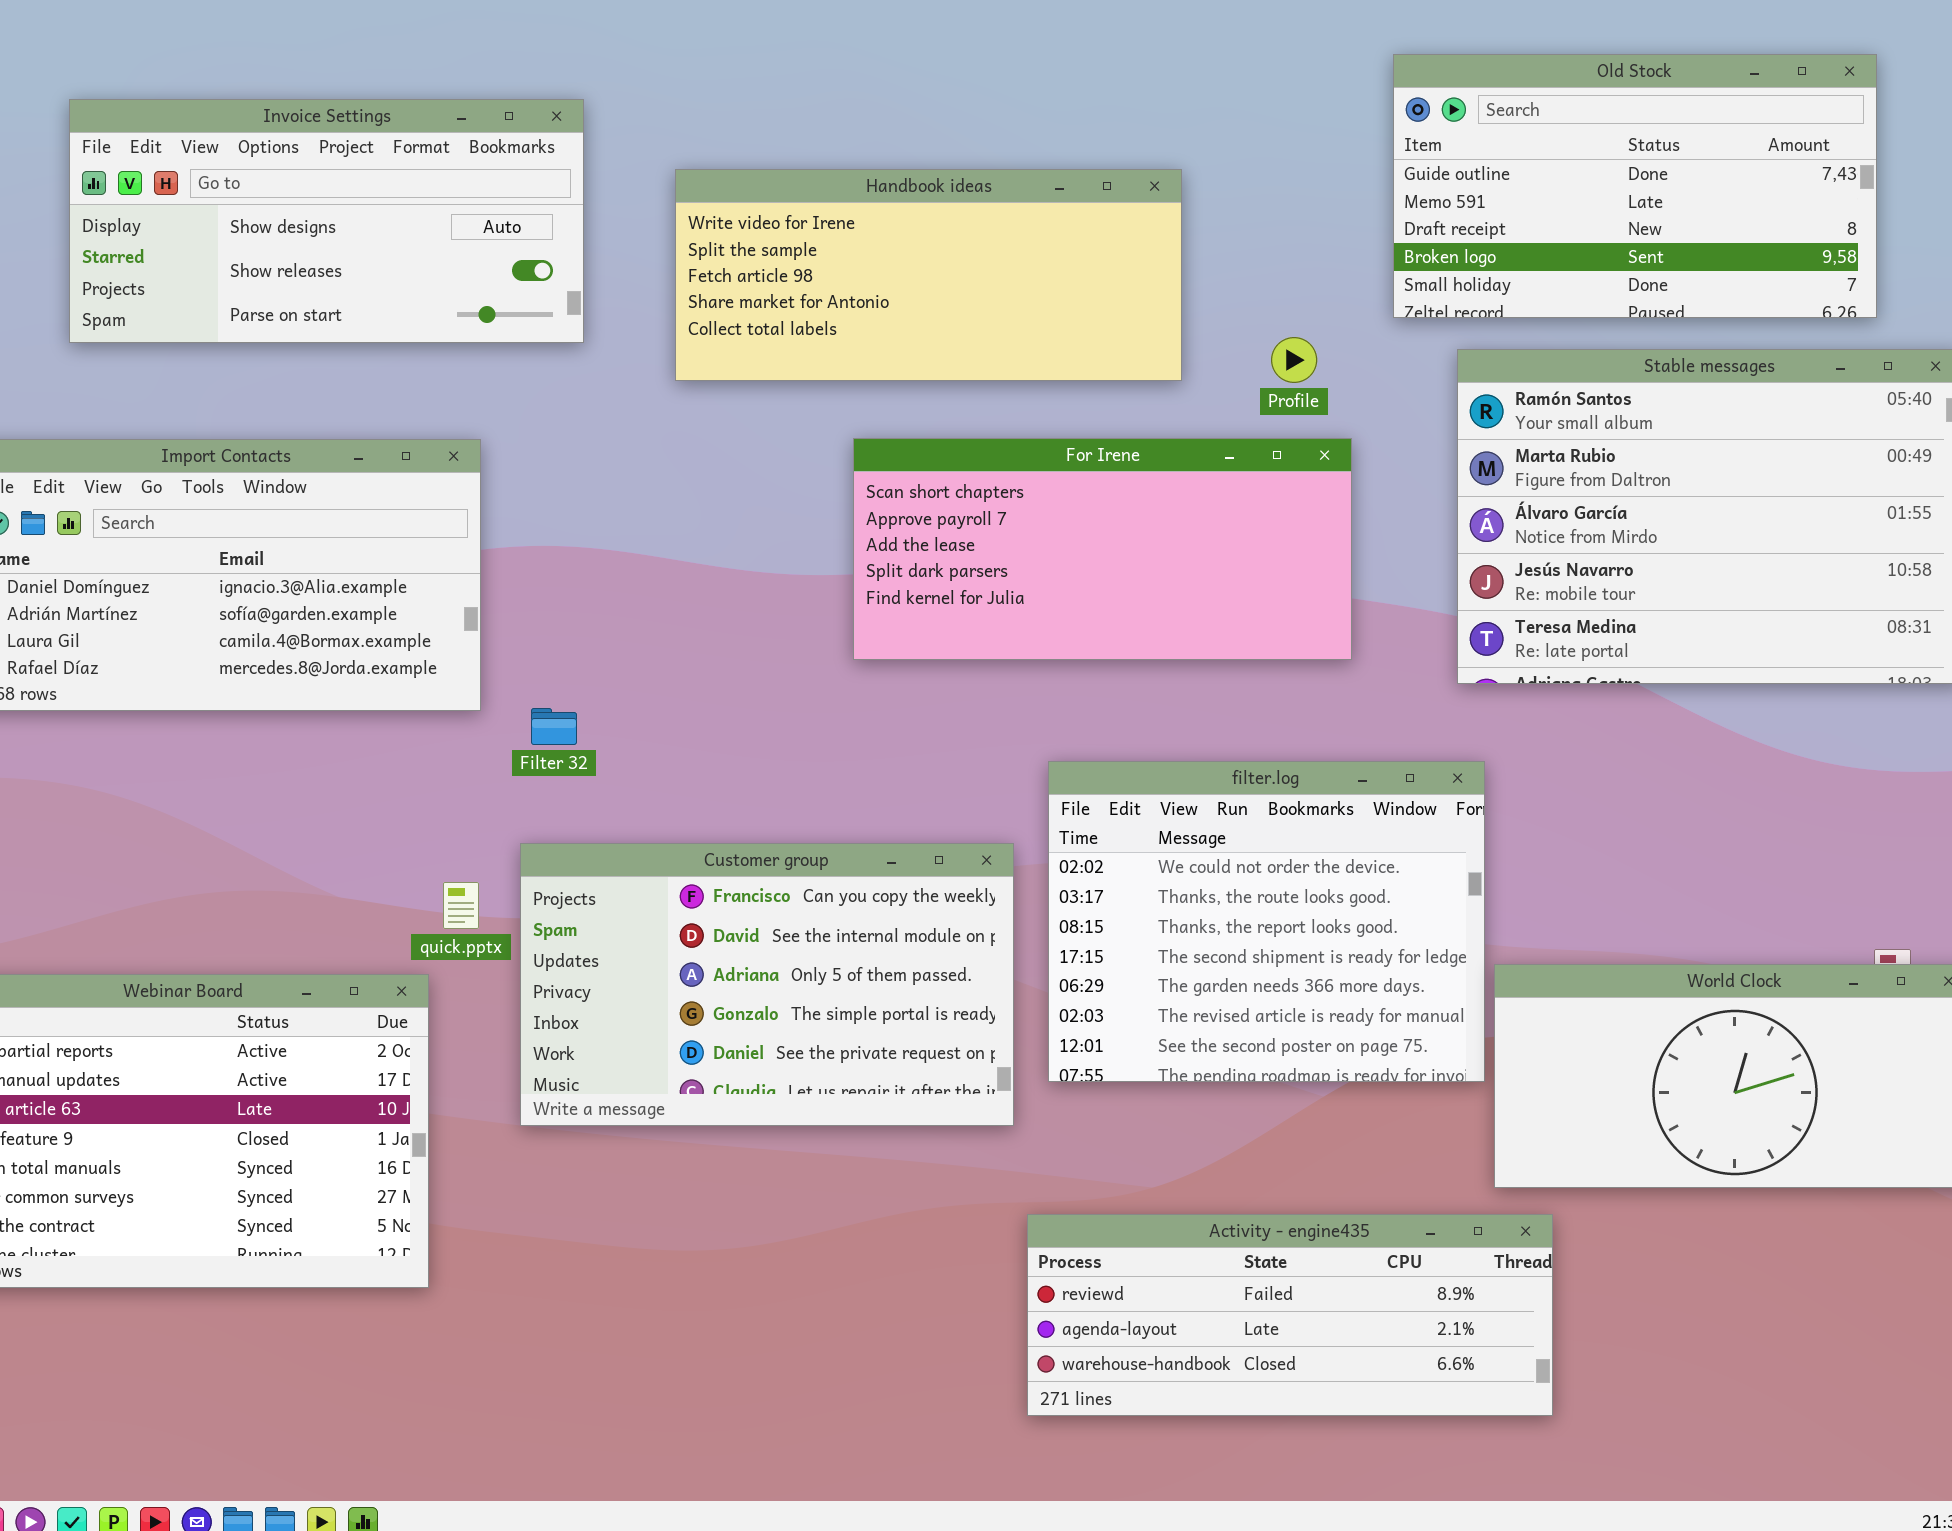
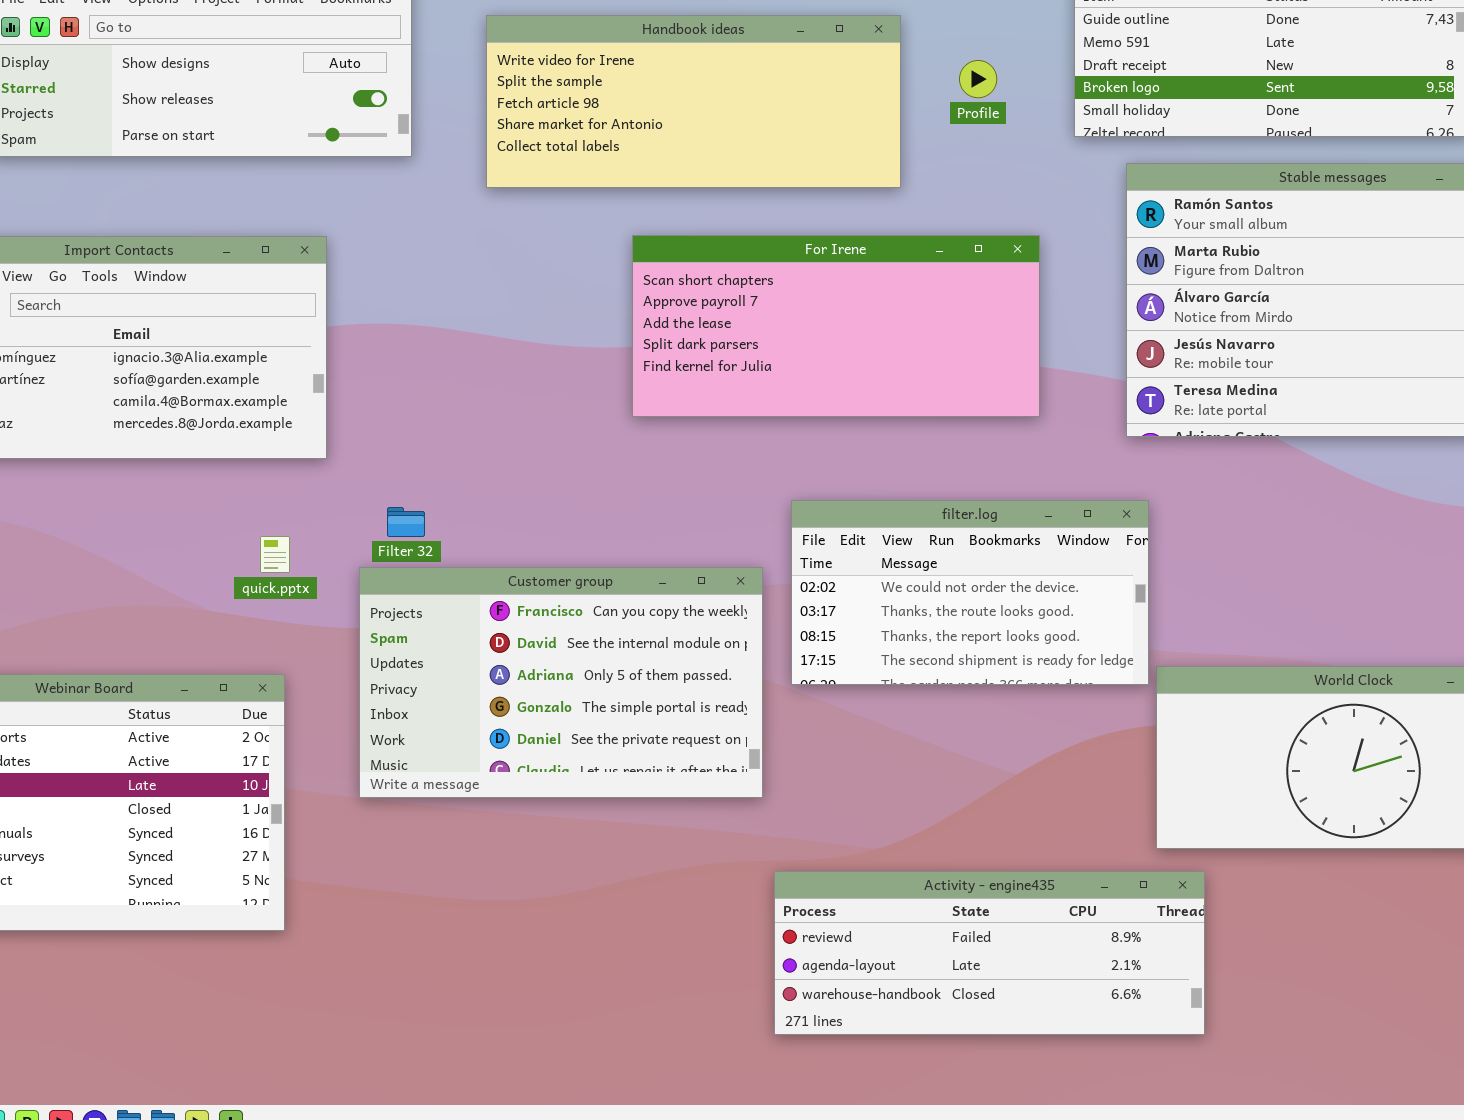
Profile: [1271,337,1317,383] -> [959,60,997,98], moved
Filter 32: [531,708,577,745] -> [387,507,425,537], moved
filter.log: [1048,761,1485,1082] -> [791,500,1149,685], resized
quick.pptx: [443,882,479,929] -> [260,536,290,573], moved

